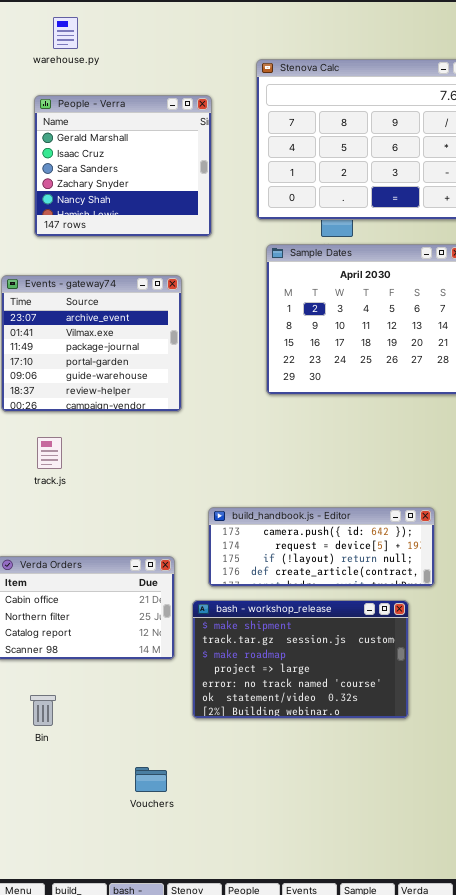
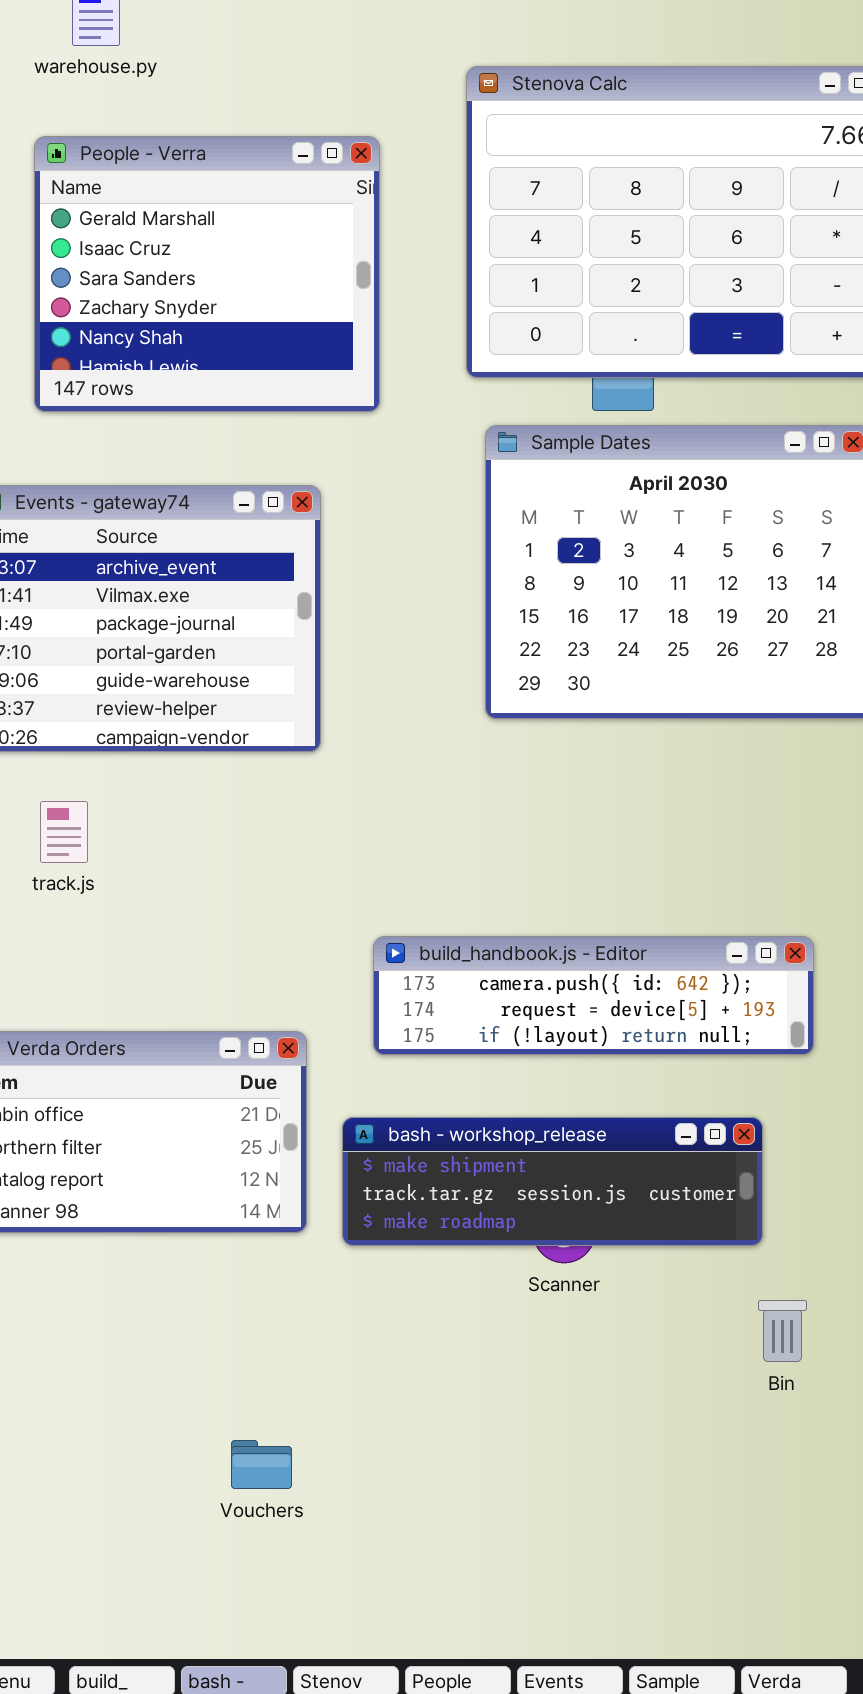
build_handbook.js - Editor: [208,507,435,587] -> [373,936,814,1055], resized
bash - workshop_release: [192,600,409,719] -> [342,1117,763,1246], resized
Bin: [30,695,56,726] -> [758,1300,807,1362], moved

